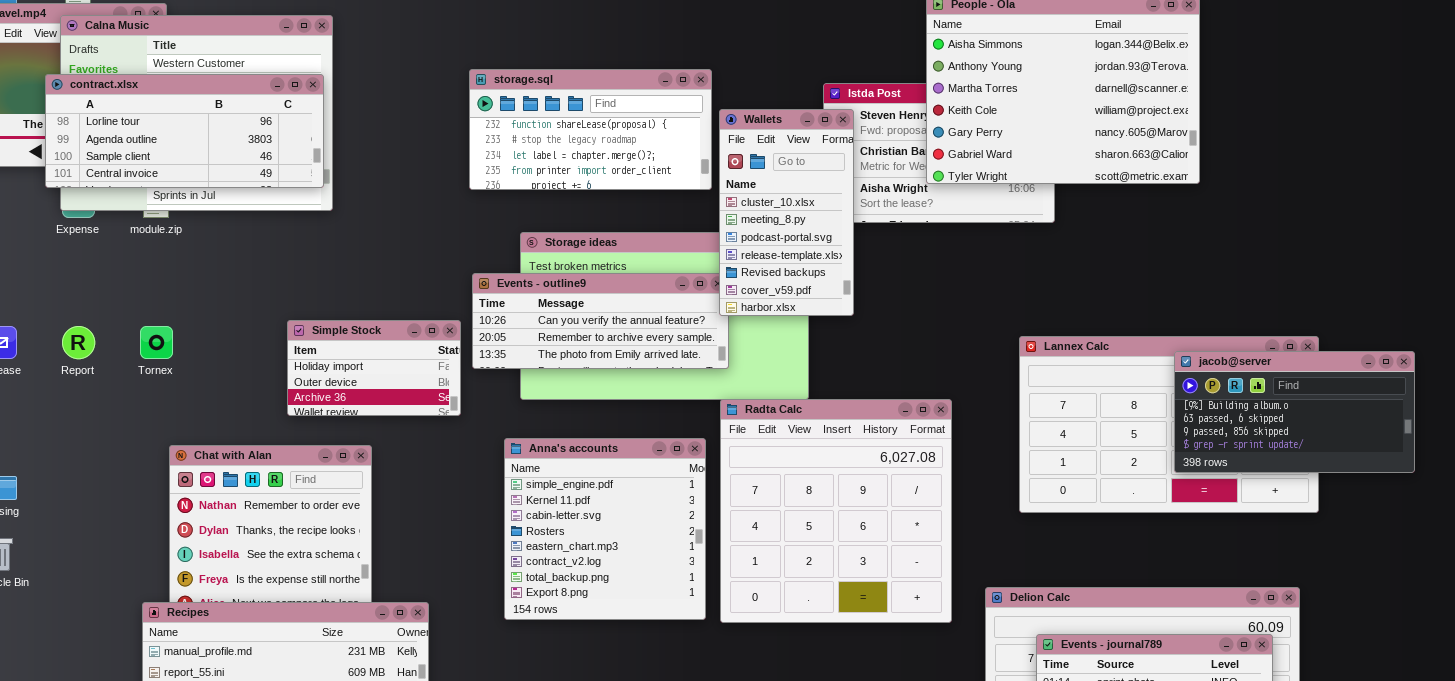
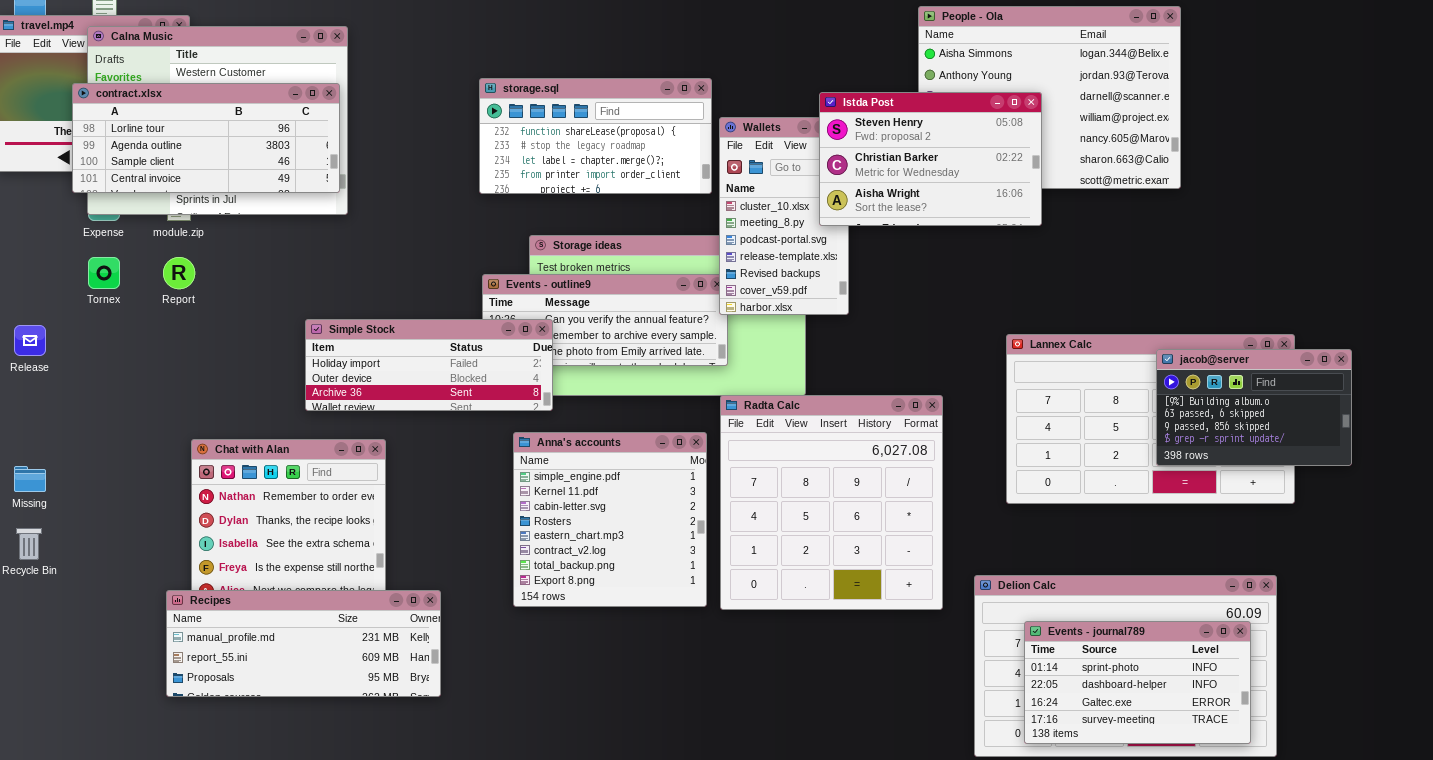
Istda Post: [823,83,1055,223] -> [819,92,1042,226], raised
Simple Stock: [287,320,461,416] -> [305,319,553,411], resized
Report: [62,326,95,359] -> [163,257,195,289], moved
Tornex: [140,326,173,359] -> [88,257,120,289], moved
jacob@server: [1174,351,1415,473] -> [1156,349,1352,466], resized

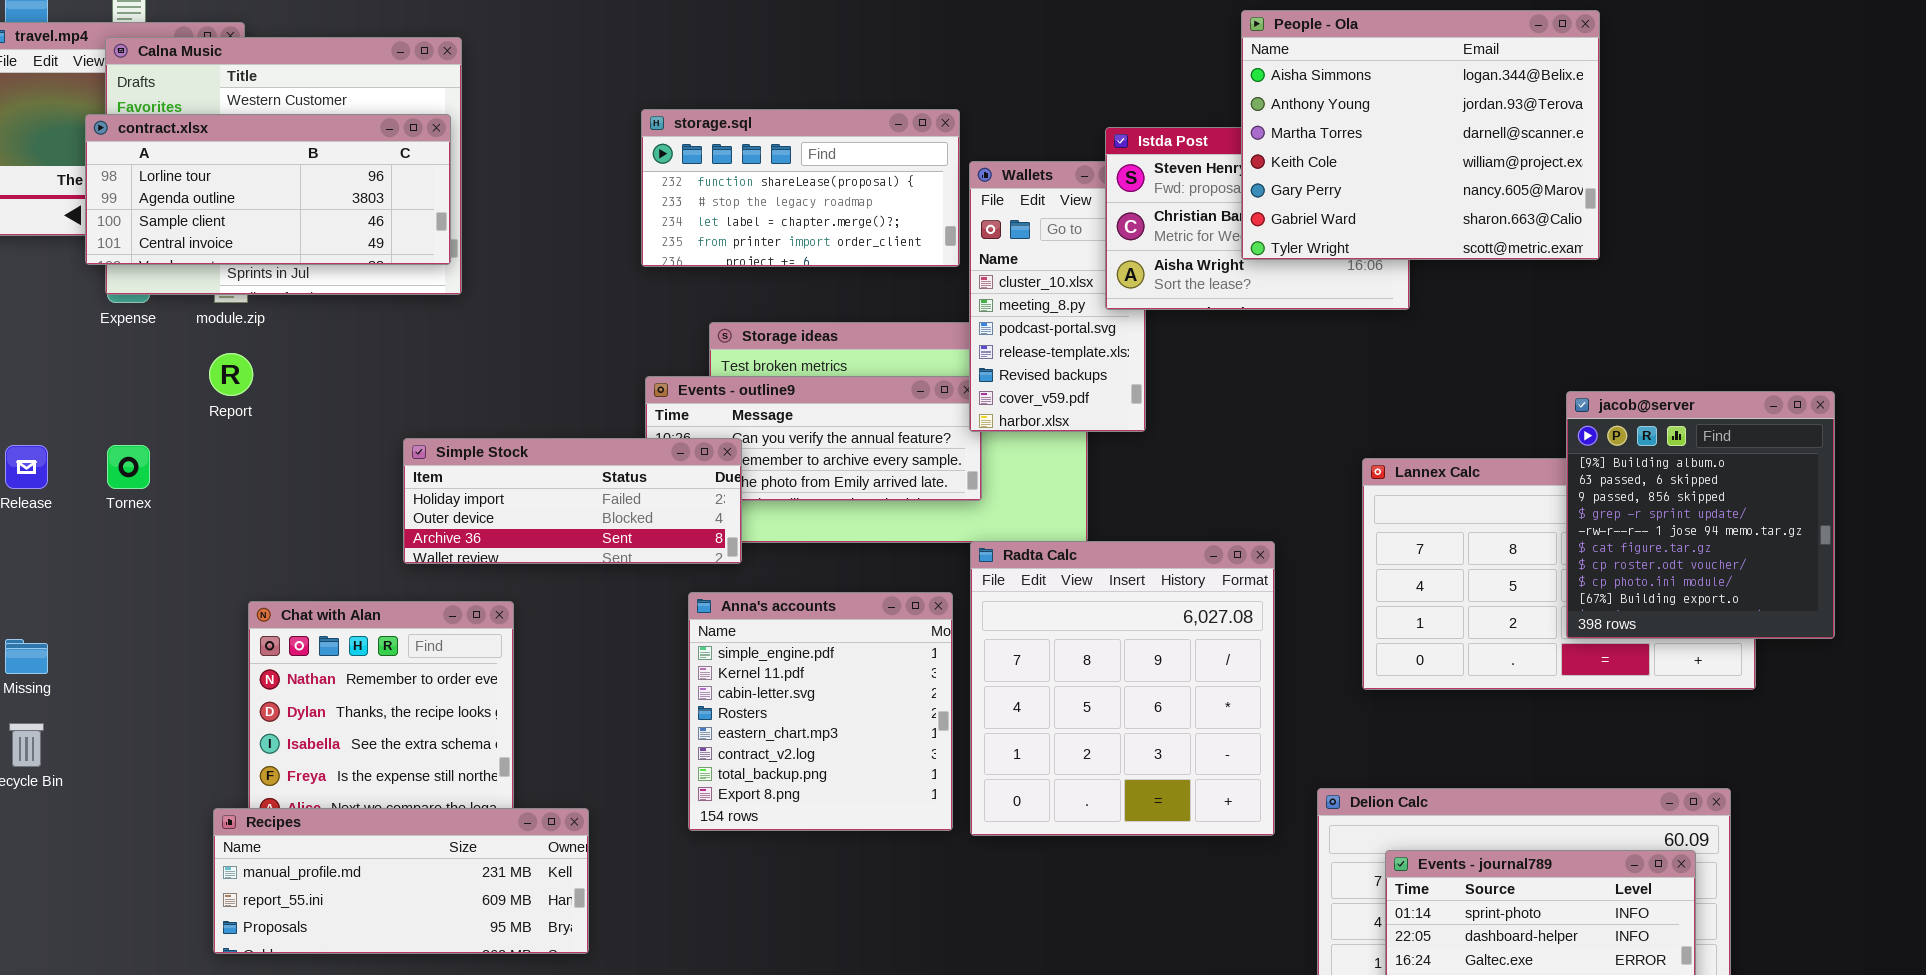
People - Ola: [918,6,1181,189] -> [1241,10,1600,260], raised
Tornex: [88,257,120,289] -> [107,445,150,489], moved
jacob@server: [1156,349,1352,466] -> [1566,391,1835,639], resized

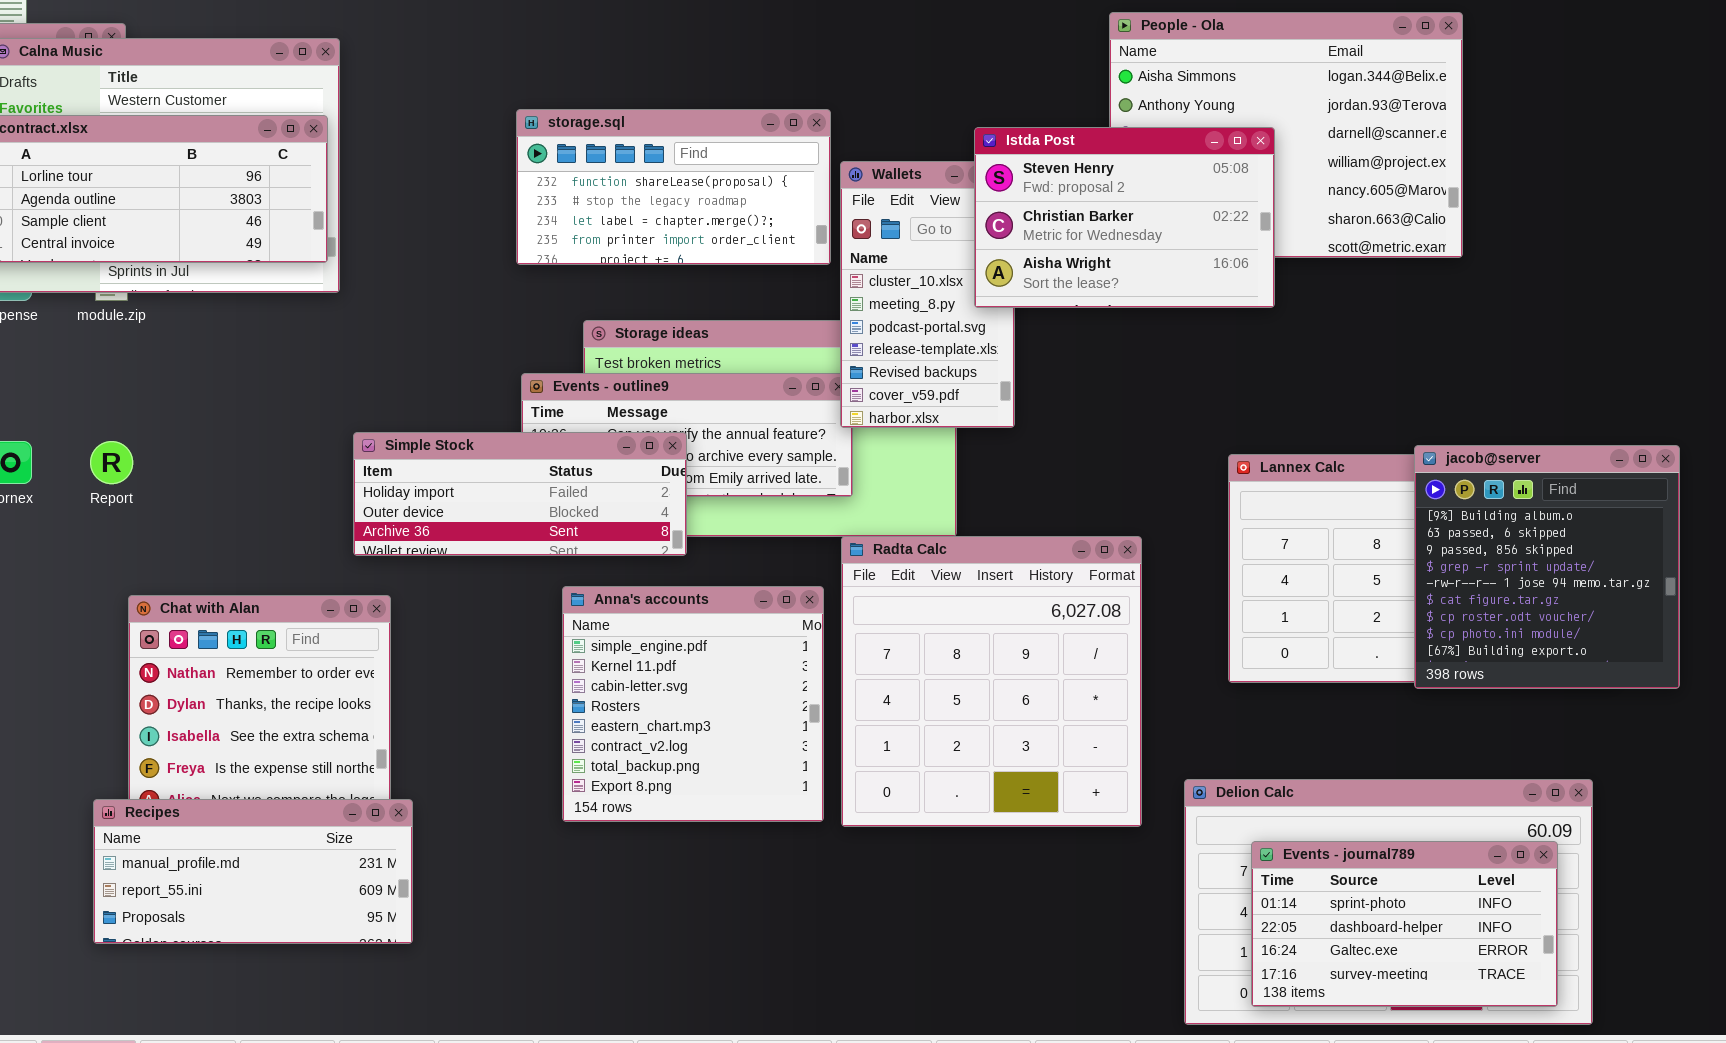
Istda Post: [1105,127,1410,310] -> [974,127,1275,308], raised
Report: [209,353,253,396] -> [90,441,133,484], moved
jacob@server: [1566,391,1835,639] -> [1414,445,1680,689], moved
Simple Stock: [403,438,742,564] -> [353,432,687,556], moved
Recipes: [213,808,589,954] -> [93,799,413,944], resized

